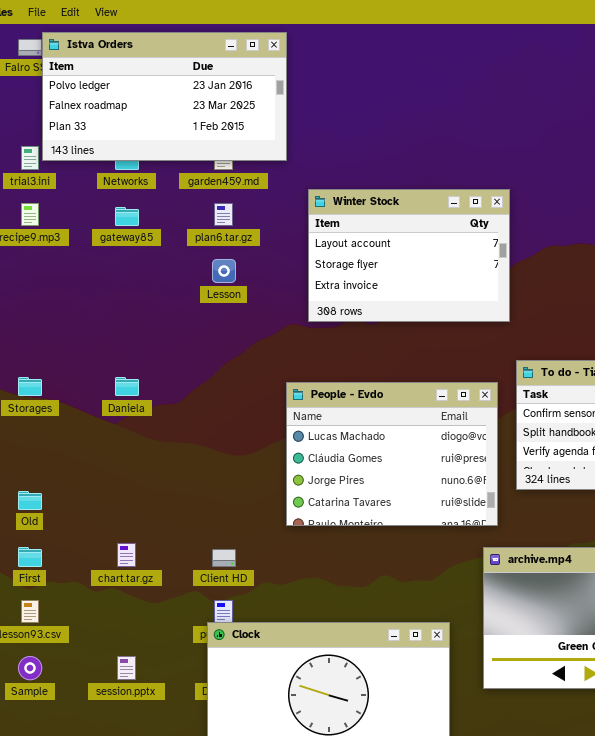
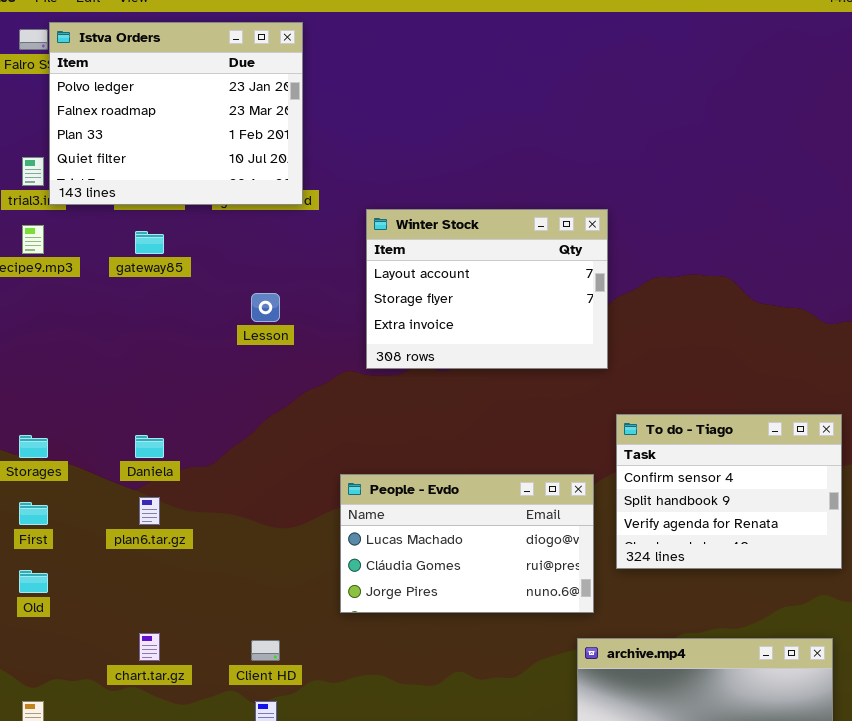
Istva Orders: [42,32,287,161] -> [49,22,303,205], resized
plan6.tar.gz: [214,203,233,226] -> [139,497,160,525], moved
People - Evdo: [286,382,498,526] -> [340,474,594,613], resized
First: [18,547,42,567] -> [19,502,48,525], moved

